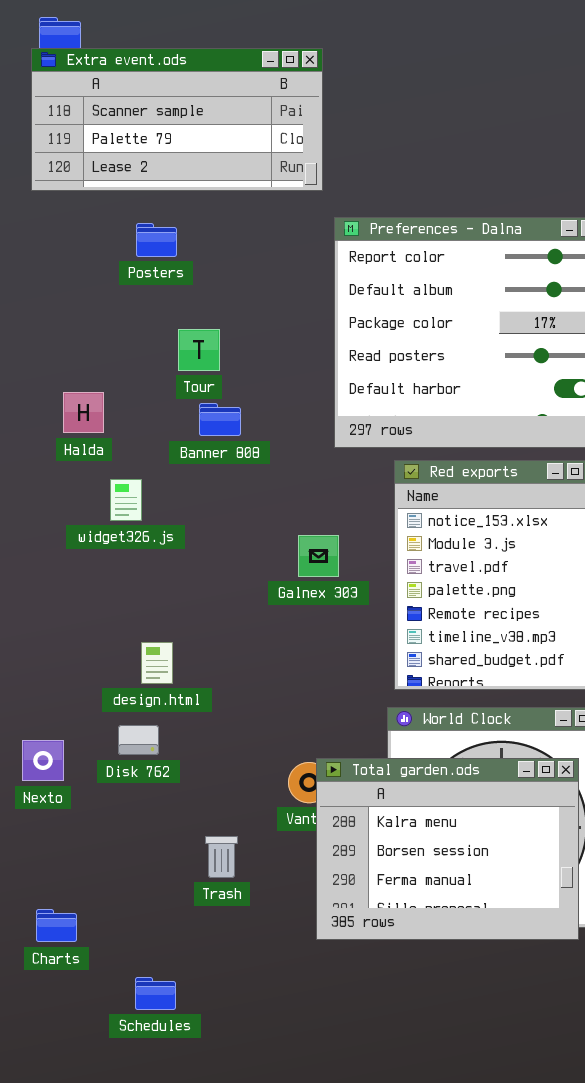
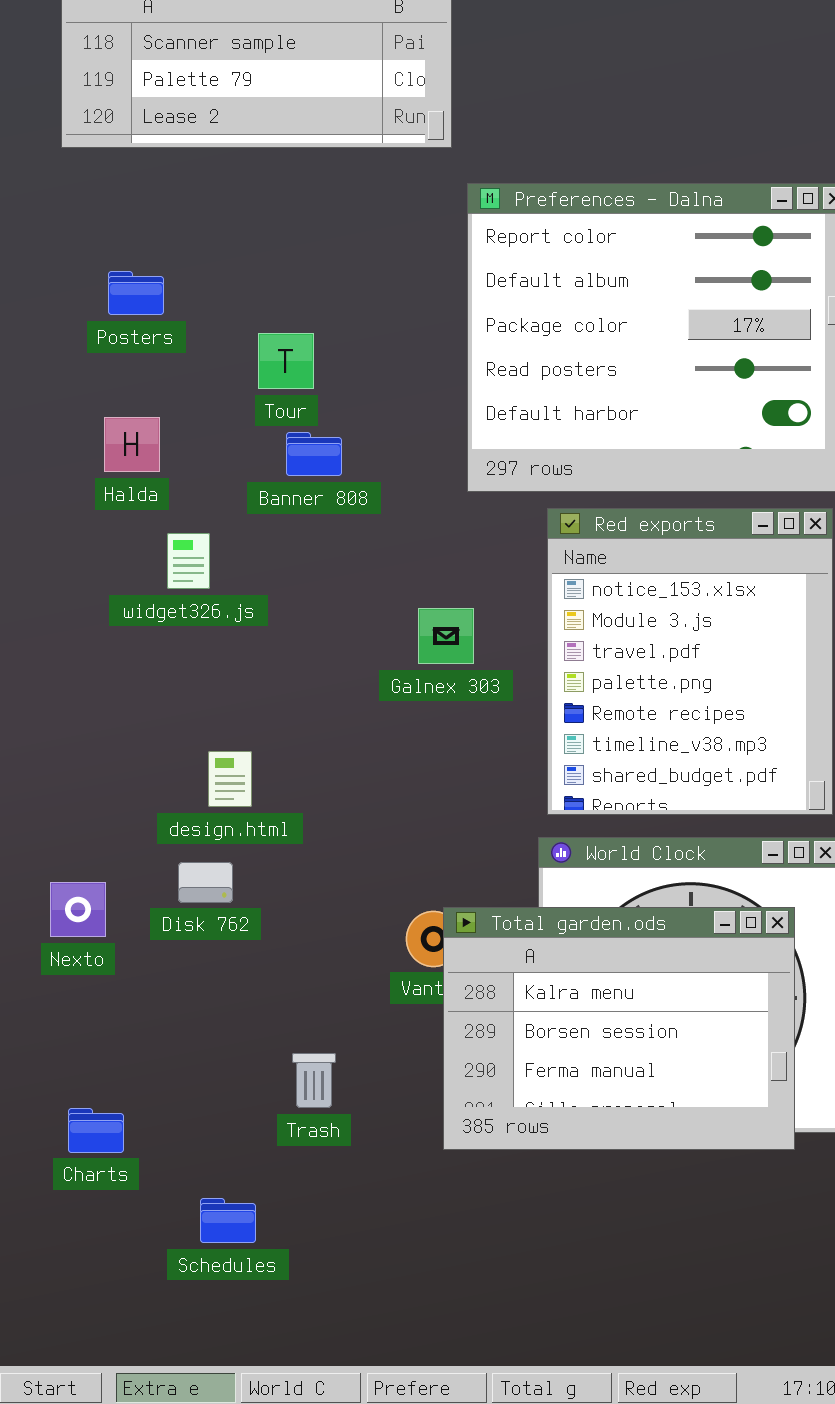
Posters: [136,223,177,257] -> [108,271,164,315], moved
Trash: [205,836,238,878] -> [292,1053,336,1108], moved

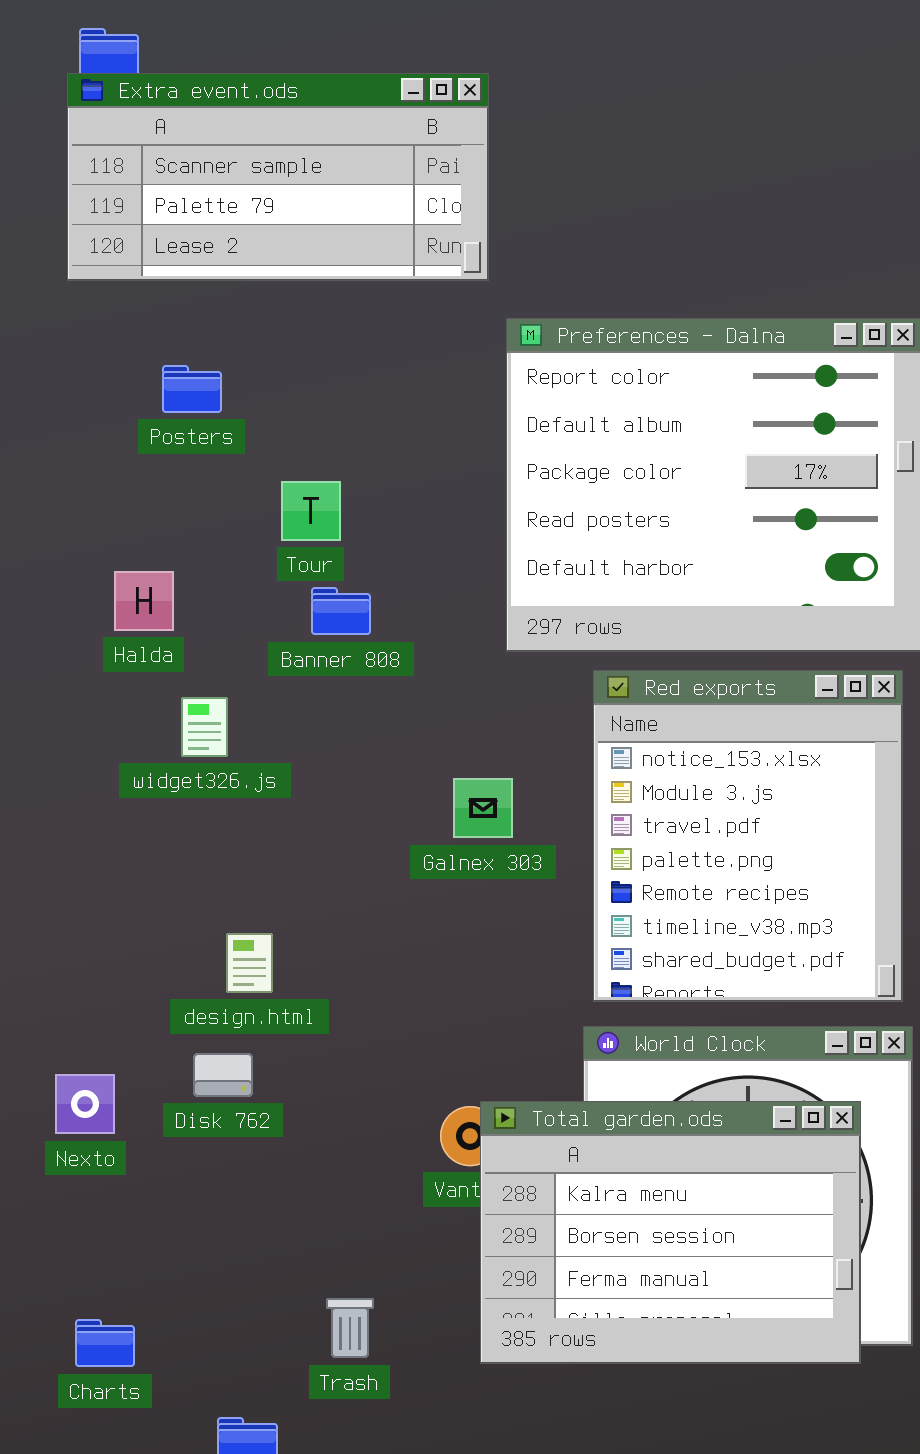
Posters: [108,271,164,315] -> [162,365,222,413], moved
Trash: [292,1053,336,1108] -> [326,1298,374,1358], moved

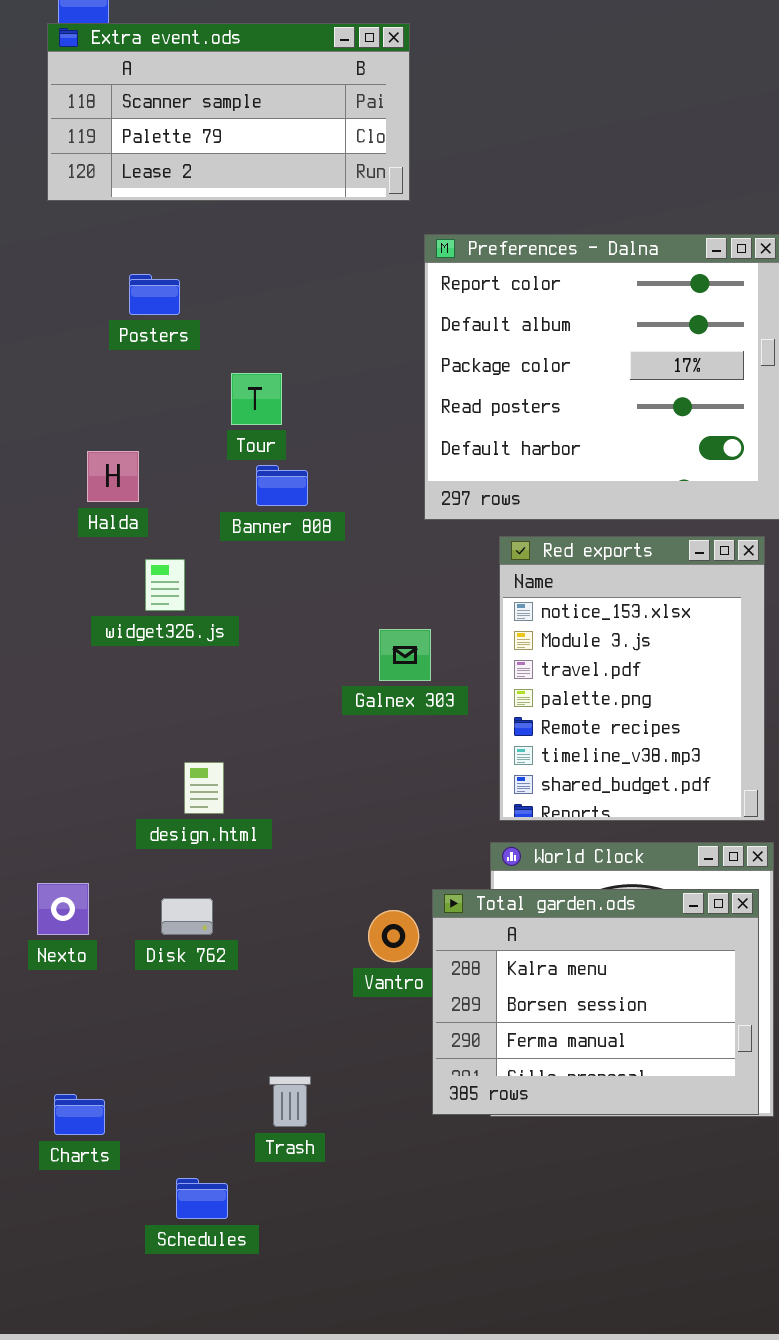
Disk 762: [193,1053,253,1097] -> [161,898,213,935], moved
Total garden.ods: [480,1101,861,1364] -> [432,889,759,1115], moved

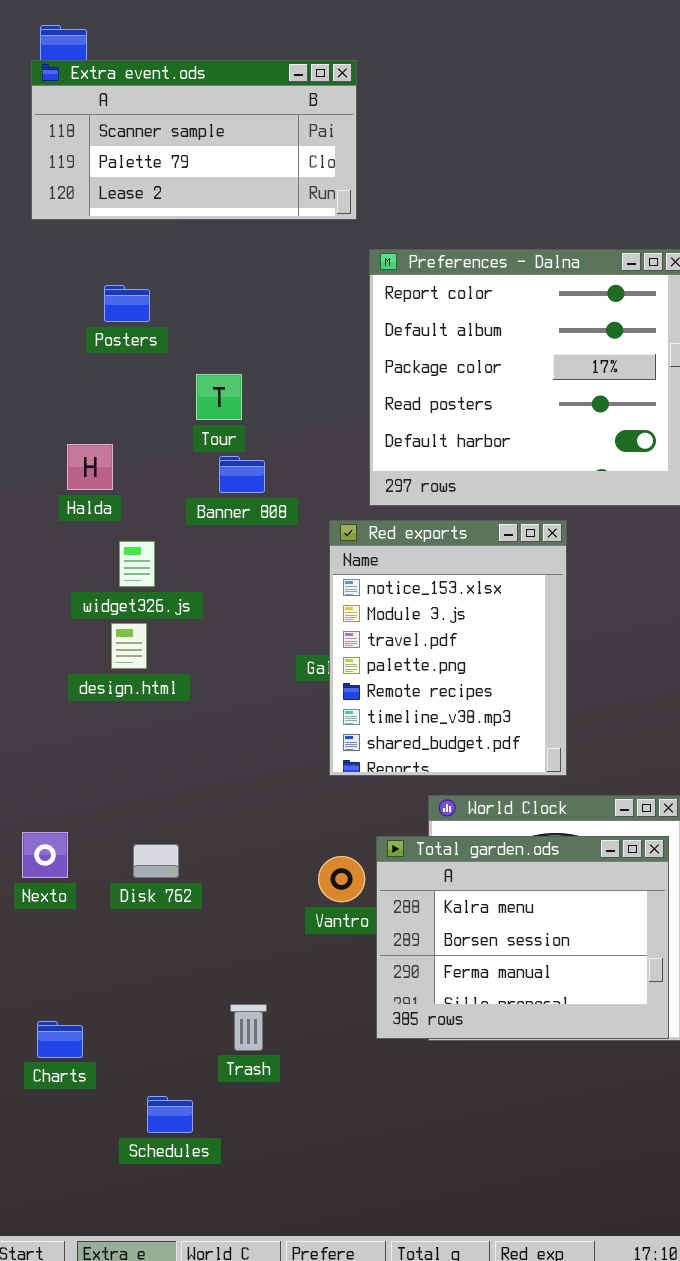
Red exports: [499,536,765,821] -> [329,520,567,776], moved
design.html: [184,762,224,814] -> [111,623,147,669], moved

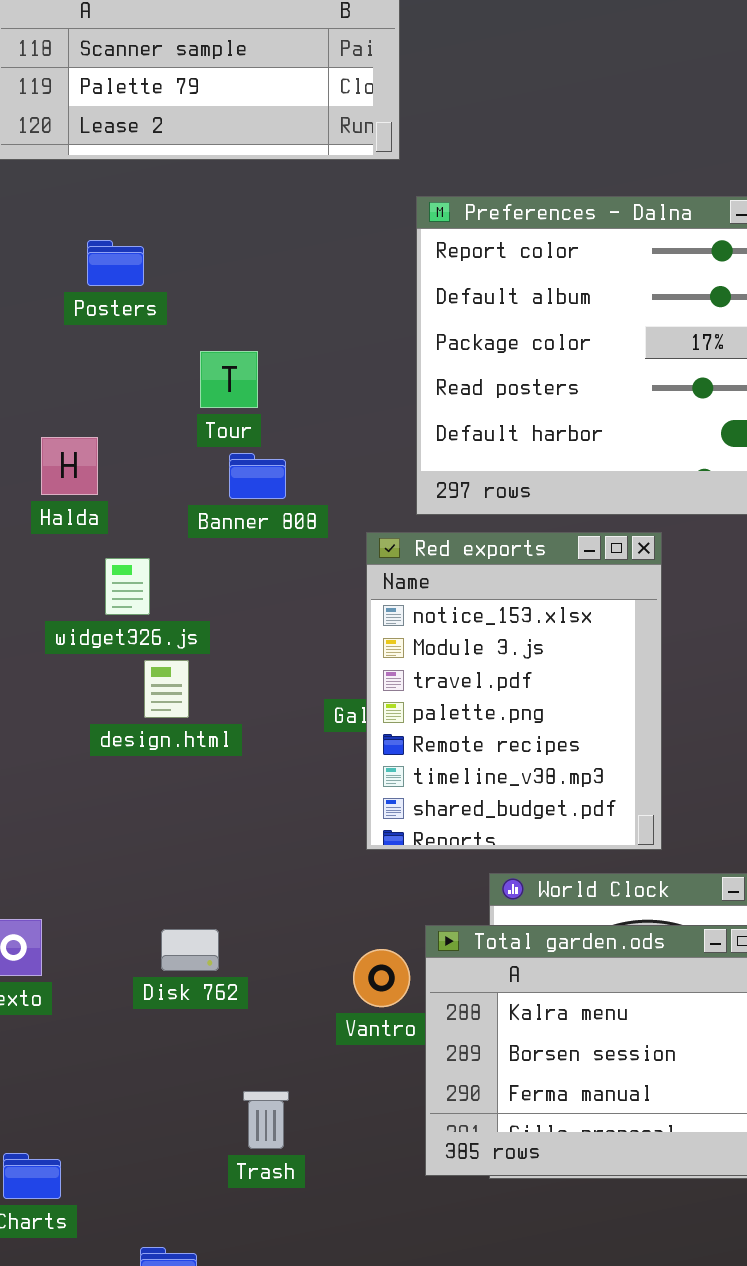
design.html: [111,623,147,669] -> [144,660,189,718], moved
Disk 762: [133,844,179,878] -> [161,929,219,971], moved
Trash: [230,1004,267,1051] -> [243,1091,289,1149], moved

